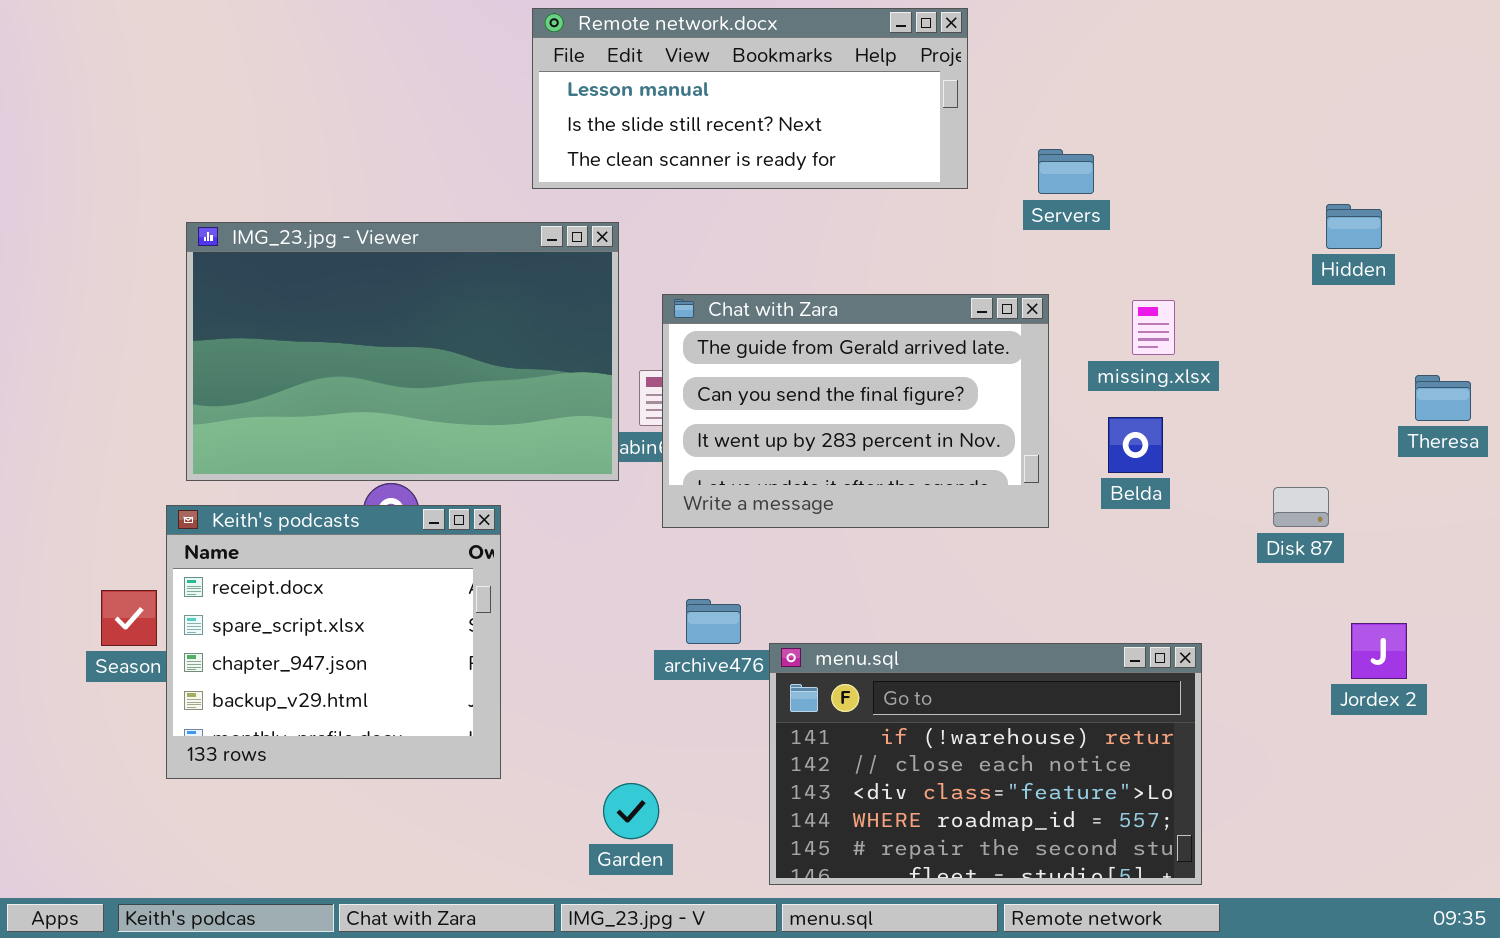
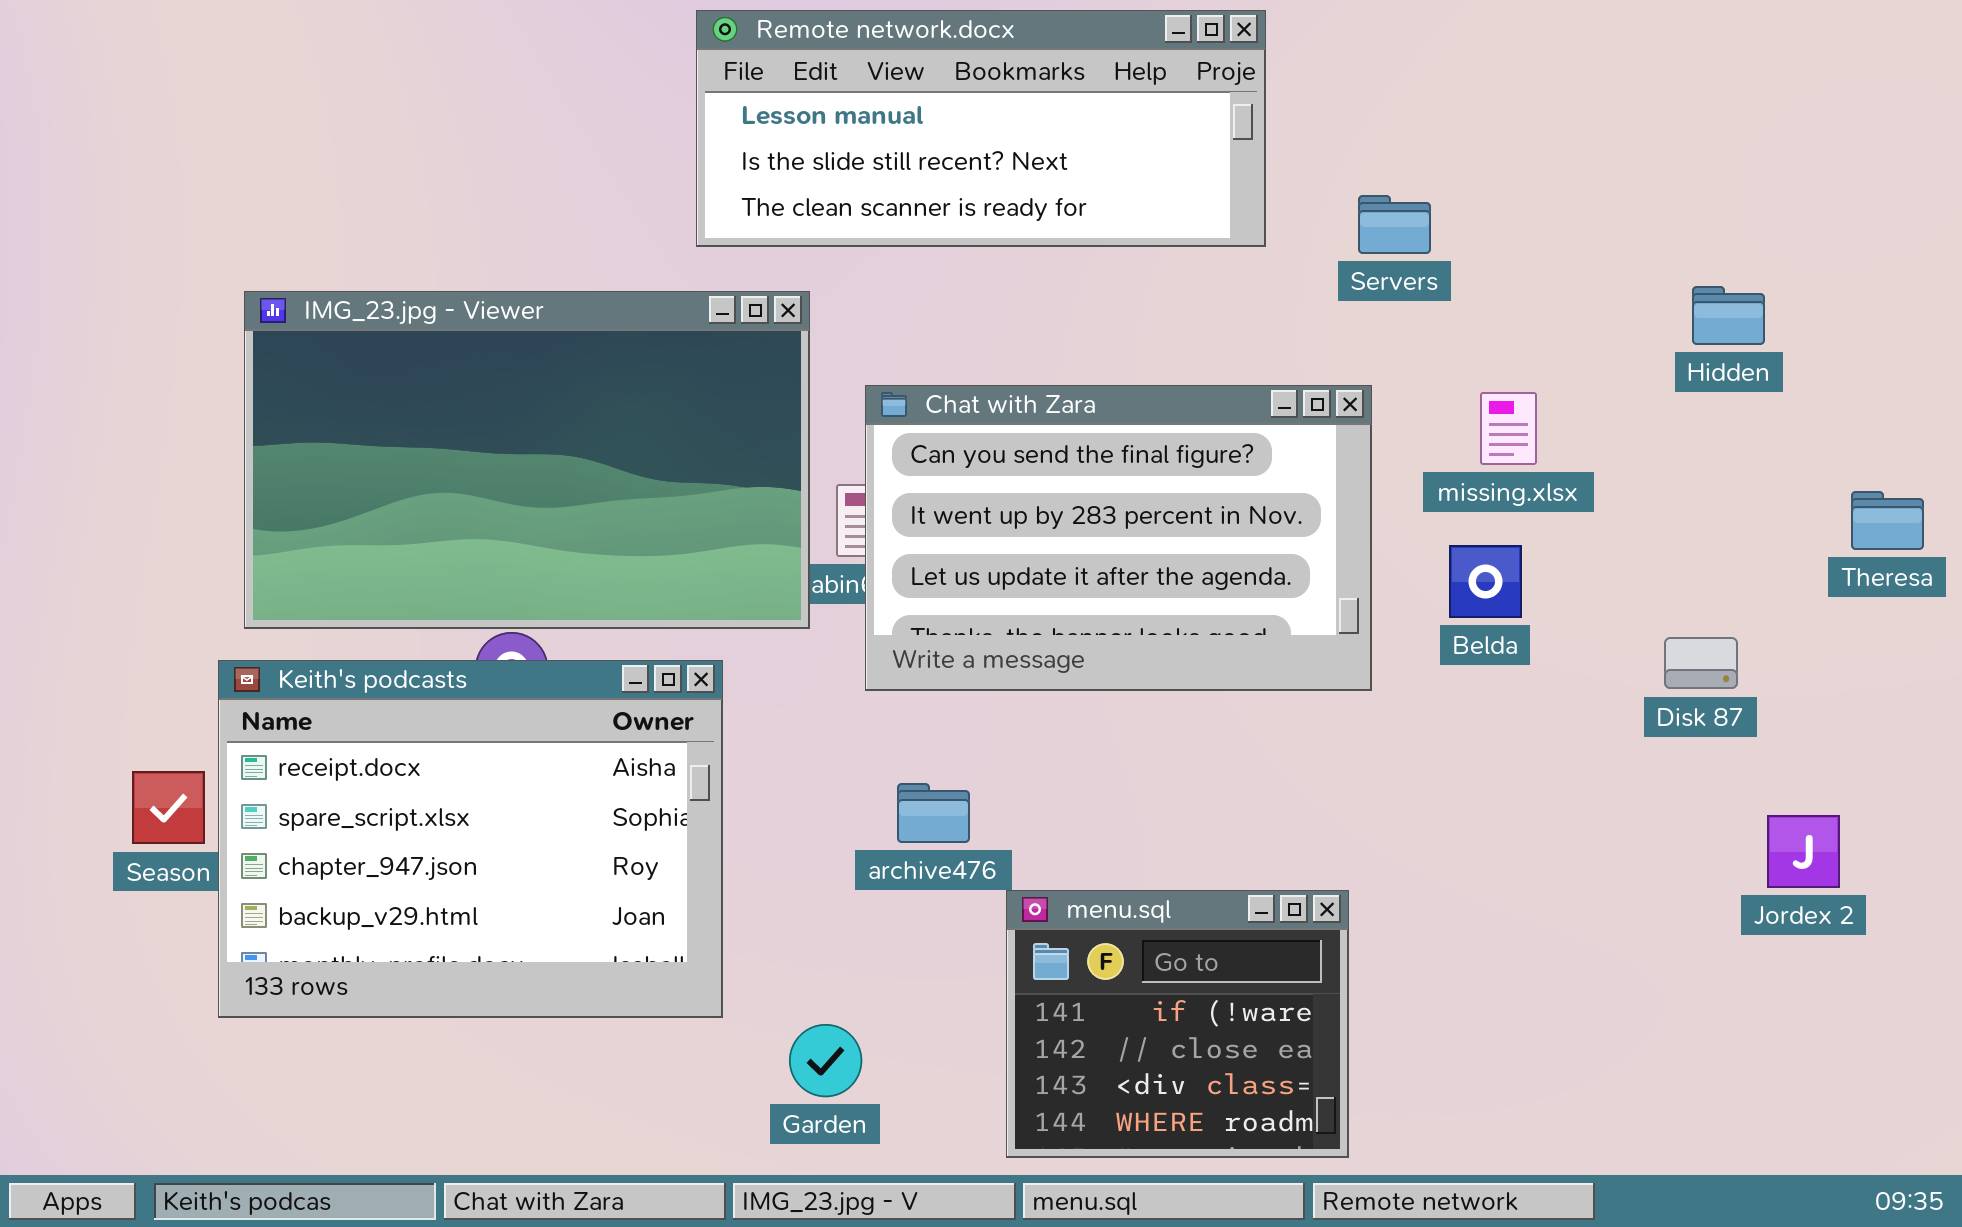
Hidden: [1326,204,1382,249] -> [1692,286,1765,345], moved
Chat with Zara: [662,294,1049,528] -> [865,385,1372,691], scrolled down 1 row
Keith's podcasts: [166,505,501,779] -> [218,660,723,1018], resized
menu.sql: [769,643,1202,885] -> [1006,890,1349,1158], resized

